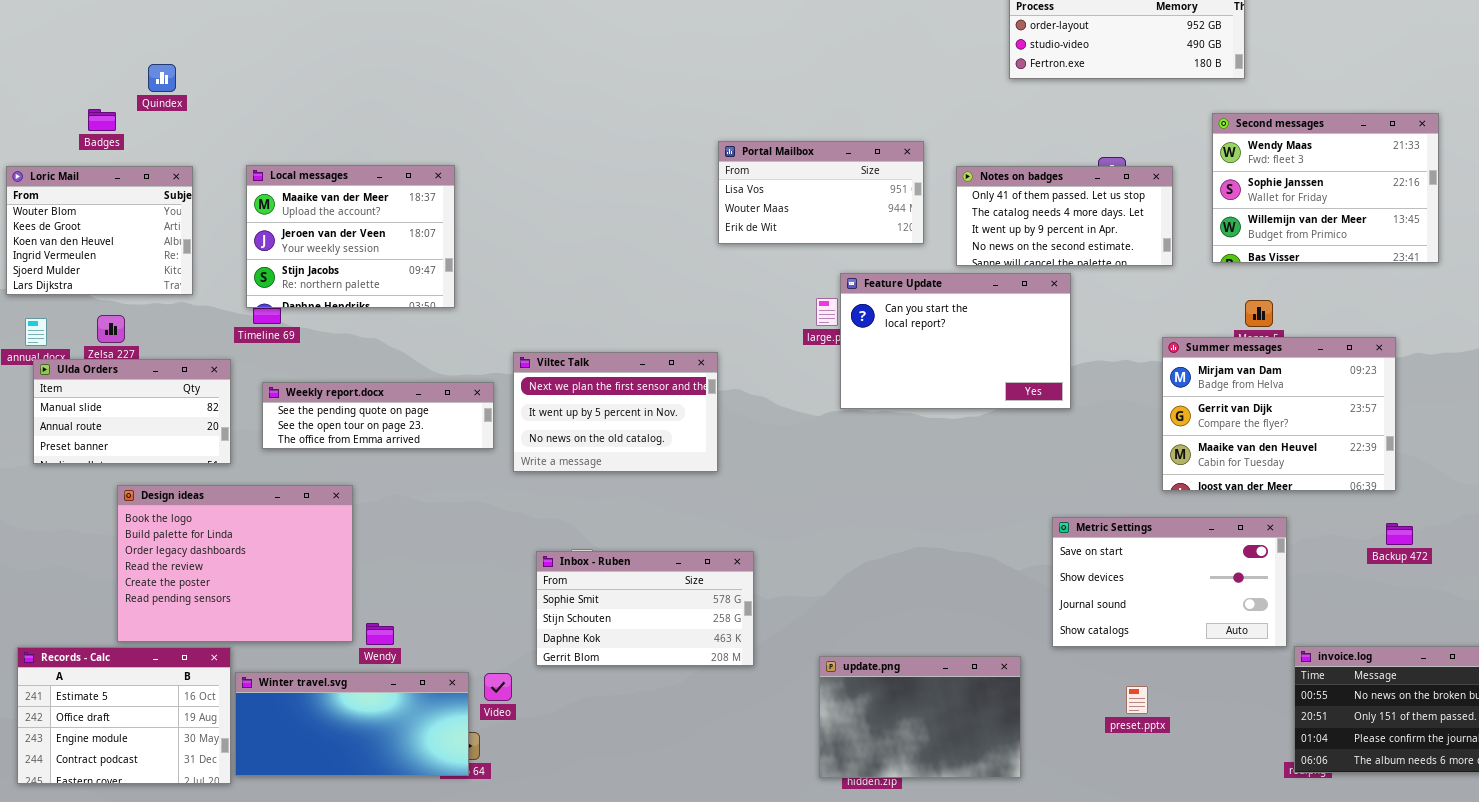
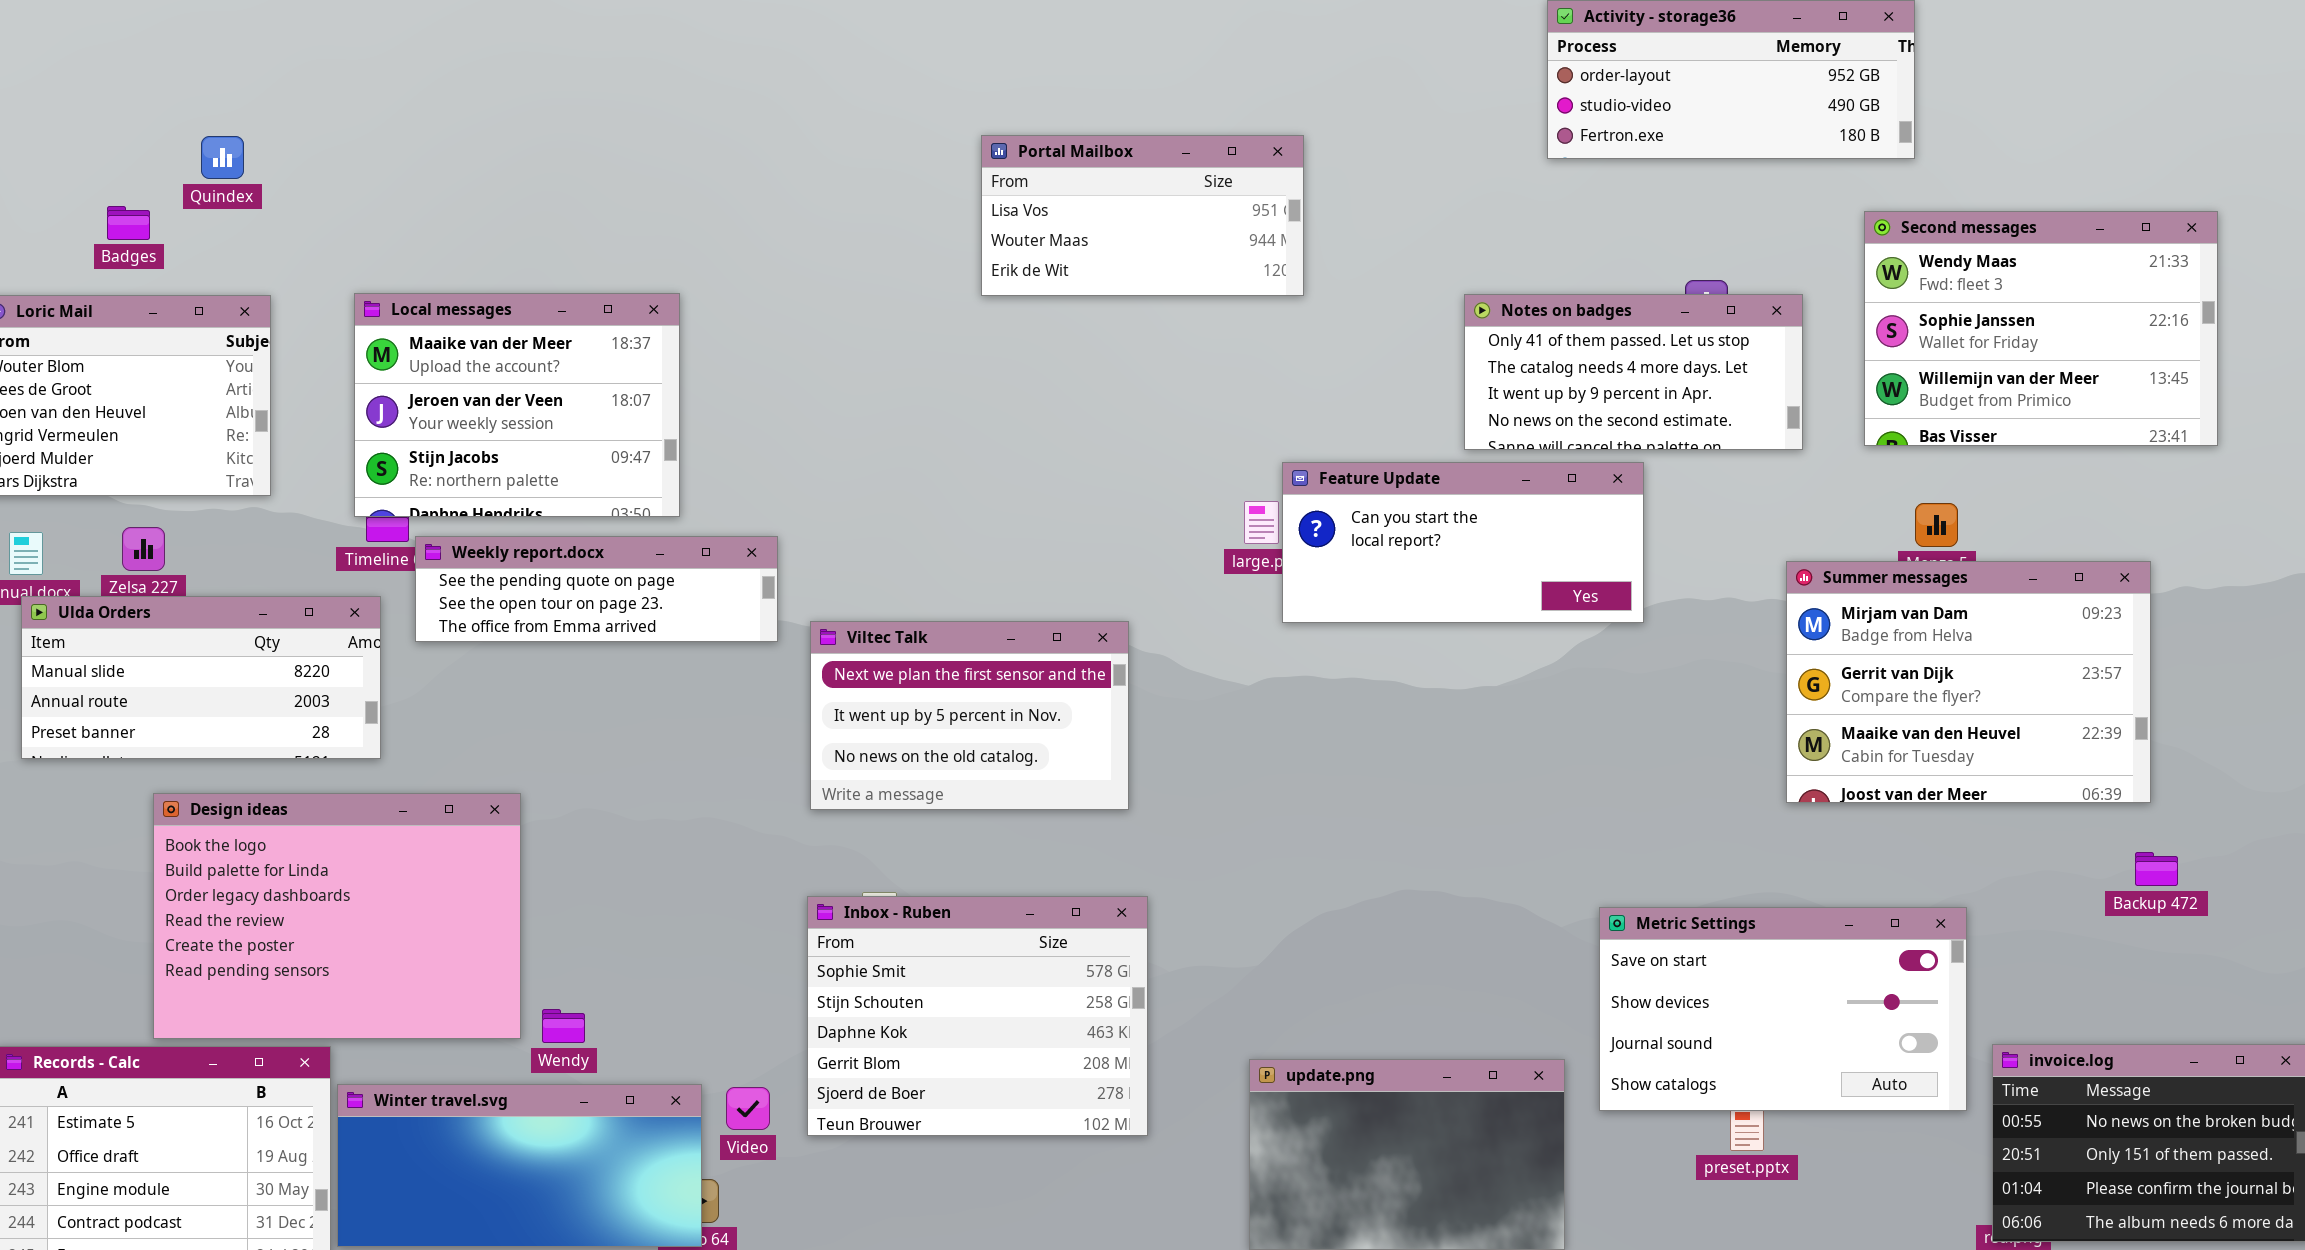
Portal Mailbox: [718,141,924,244] -> [981,135,1304,296], moved
Feature Update: [840,273,1071,409] -> [1282,462,1644,623], resized
Viltec Talk: [513,352,718,472] -> [810,621,1129,810], moved
Ulda Orders: [33,359,231,464] -> [21,596,381,759], resized
Weekly report.docx: [262,382,494,449] -> [415,536,778,642], moved
Metric Settings: [1052,517,1287,647] -> [1599,907,1967,1111], moved
Inbox - Ruben: [536,551,754,666] -> [807,896,1148,1136], resized

